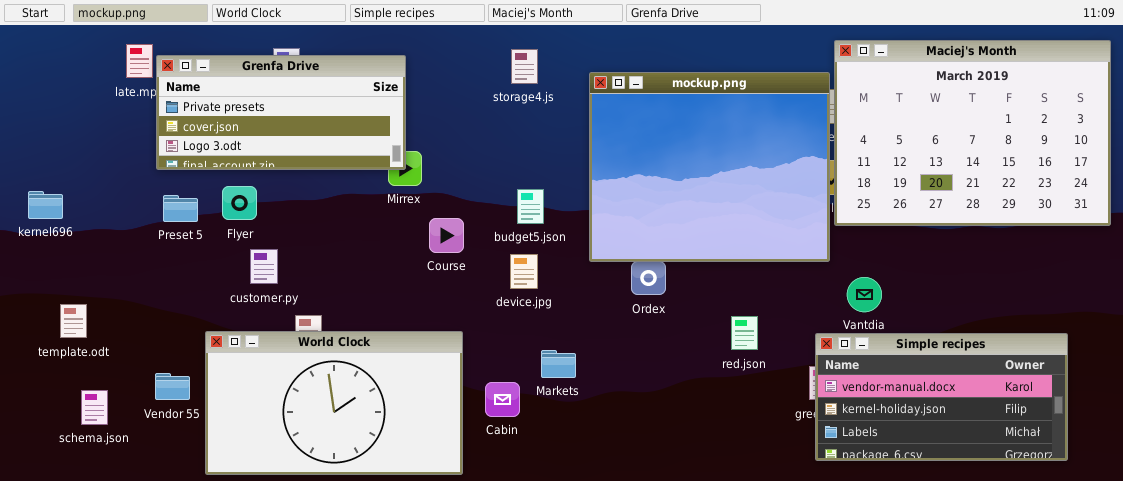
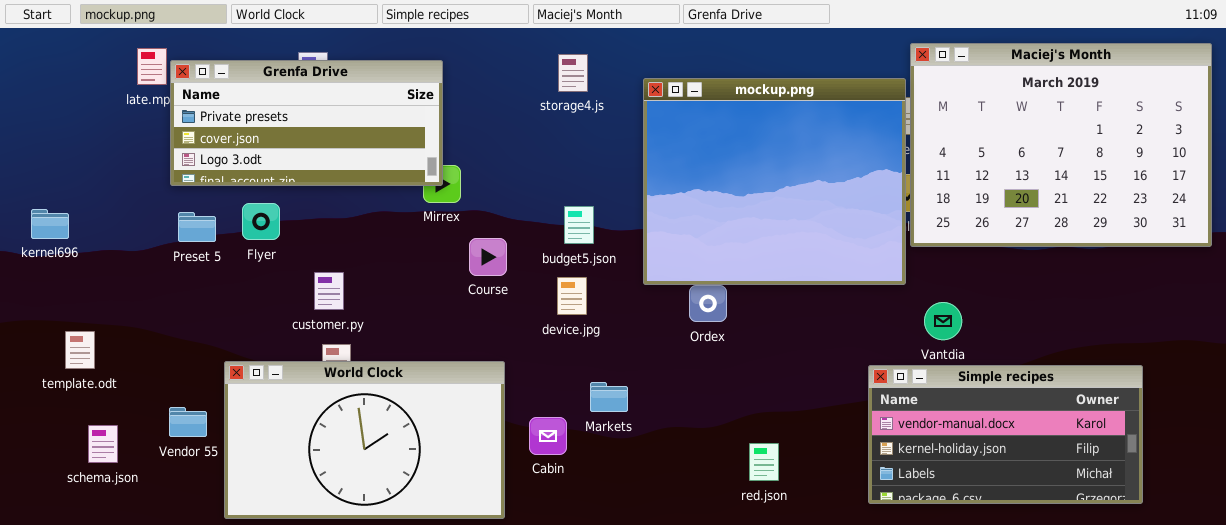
customer.py: [250,249,278,284] -> [314,272,344,310], moved
red.json: [731,316,758,350] -> [749,443,779,481], moved
Simple recipes: [815,333,1068,461] -> [868,365,1143,504], moved

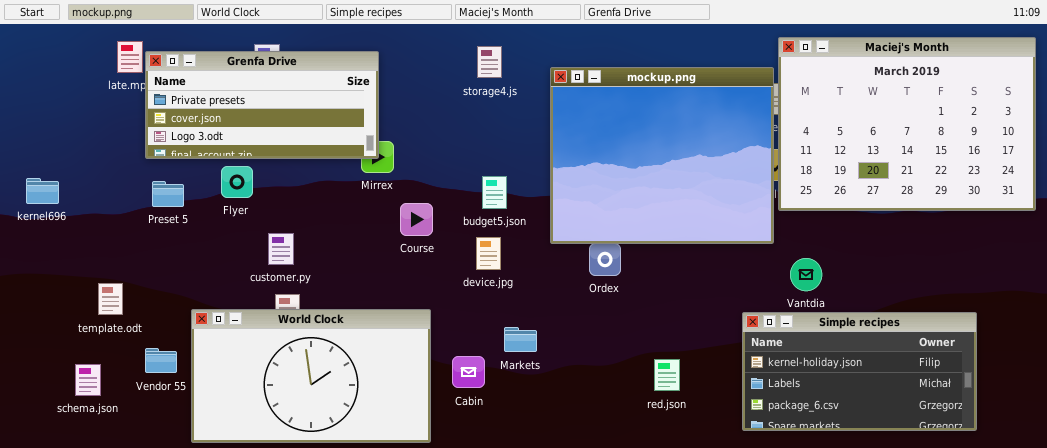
Flyer: [242,203,280,240] -> [221,166,253,198], moved
template.odt: [65,331,95,369] -> [98,283,123,315], moved
Simple recipes: [868,365,1143,504] -> [742,312,977,431], scrolled down 1 row
red.json: [749,443,779,481] -> [654,359,680,391], moved

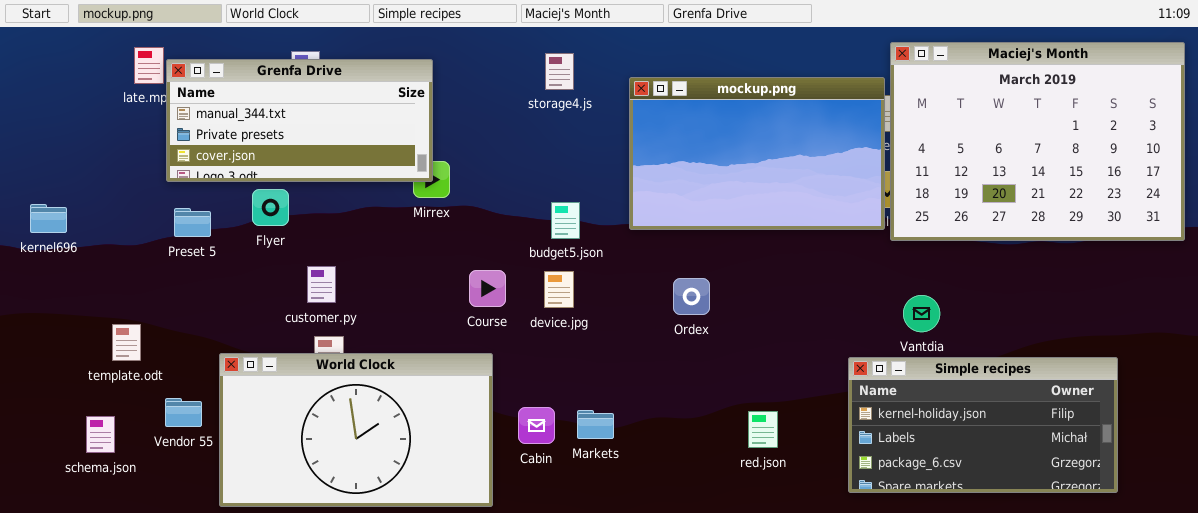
Grenfa Drive: [145,51,379,159] -> [166,59,433,182], scrolled up 1 row
mockup.png: [550,67,774,244] -> [629,77,885,230], resized
Course: [400,203,433,236] -> [469,270,506,307], moved
Markets: [504,327,537,352] -> [577,410,614,439], moved

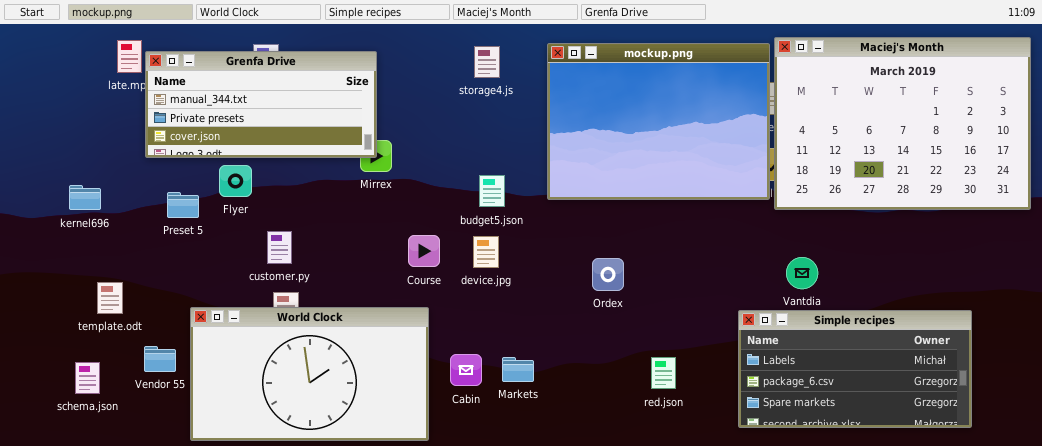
mockup.png: [629,77,885,230] -> [547,43,770,200], resized
kernel696: [30,204,67,233] -> [69,185,101,210], moved
Preset 5: [174,208,211,237] -> [167,192,199,218], moved
Ordex: [673,278,710,315] -> [592,258,624,291], moved
Simple recipes: [848,357,1118,493] -> [738,310,972,428], scrolled down 1 row

